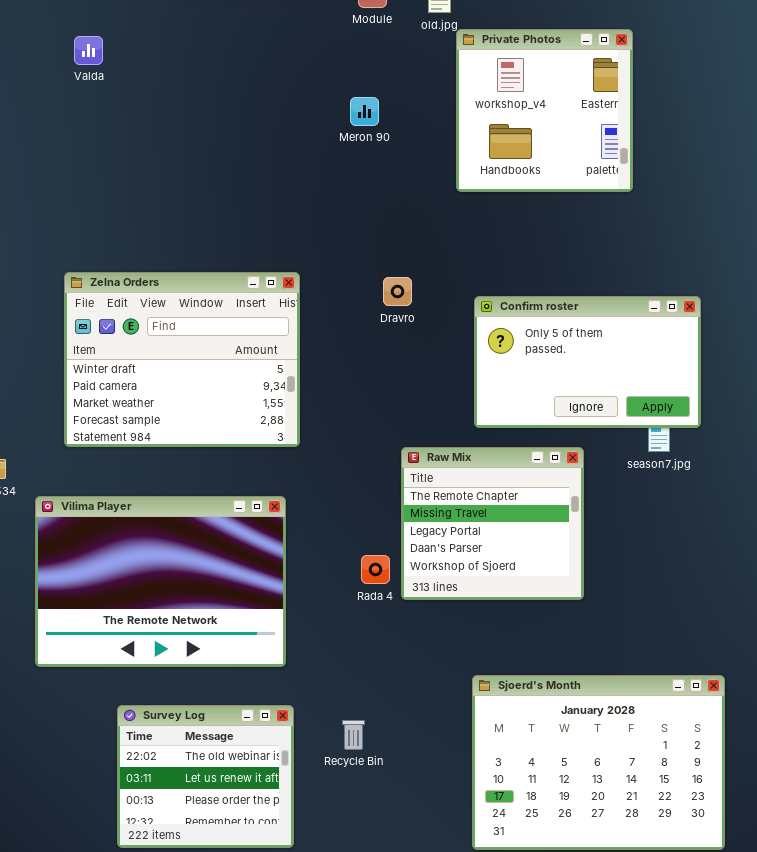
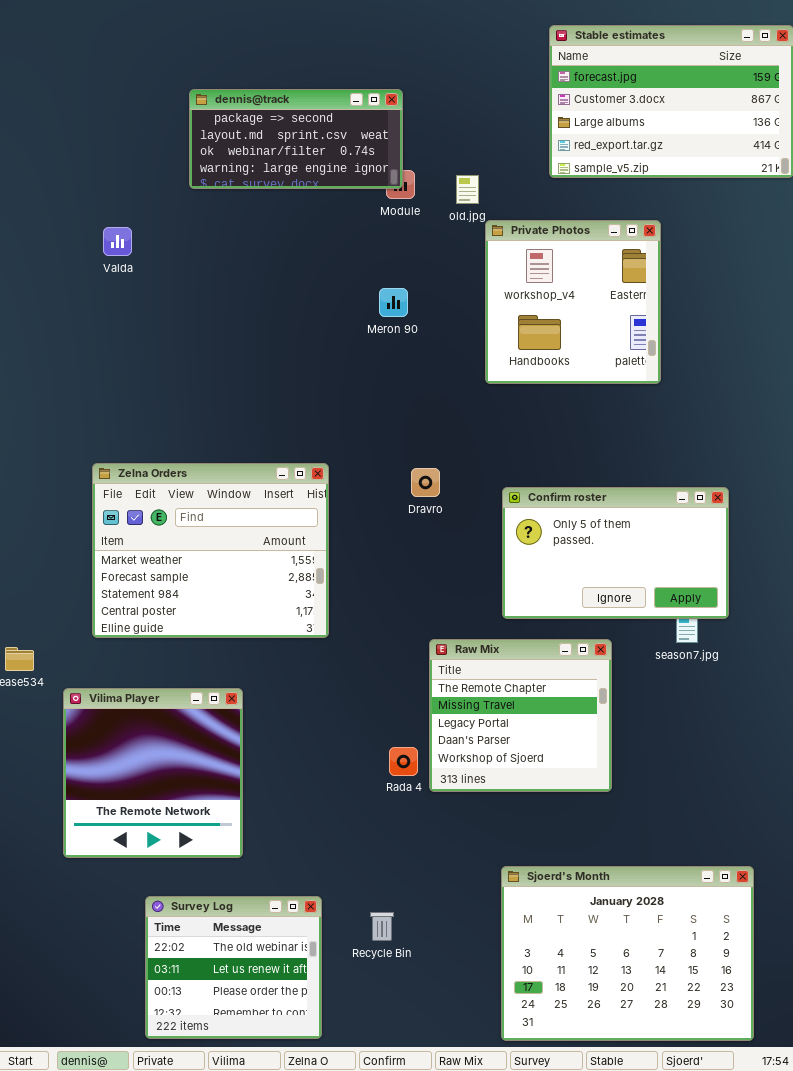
Zelna Orders: [64,272,300,447] -> [92,463,329,638], scrolled down 2 rows
Vilima Player: [35,496,286,667] -> [63,688,243,858], resized

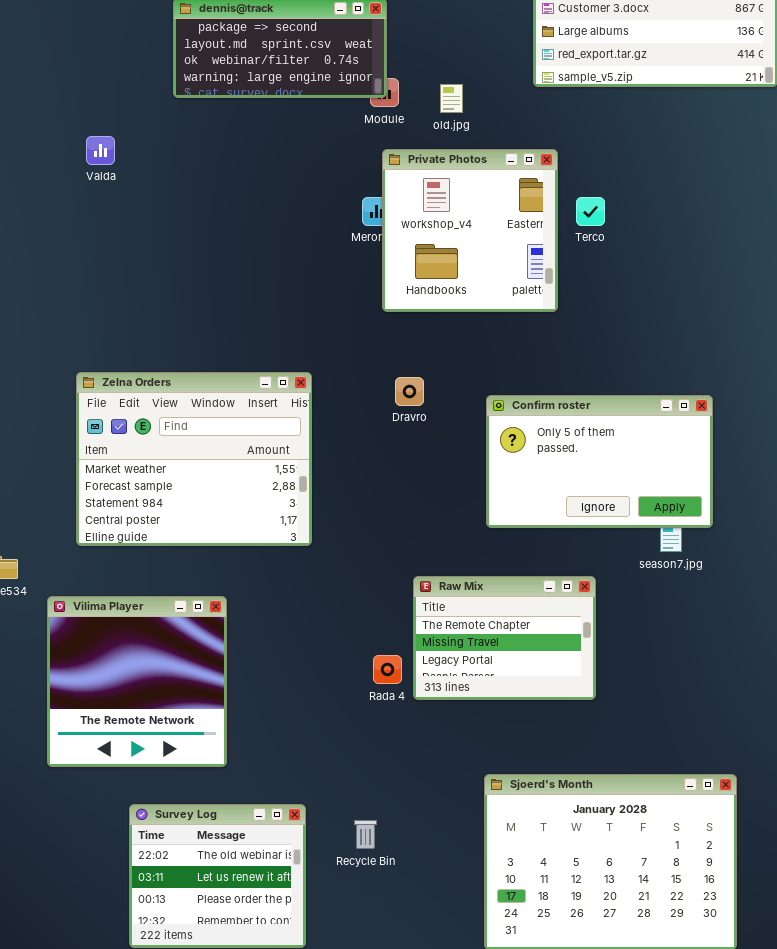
Private Photos: [485,220,661,384] -> [382,149,558,312], moved
Raw Mix: [429,639,612,792] -> [413,576,596,700], resized

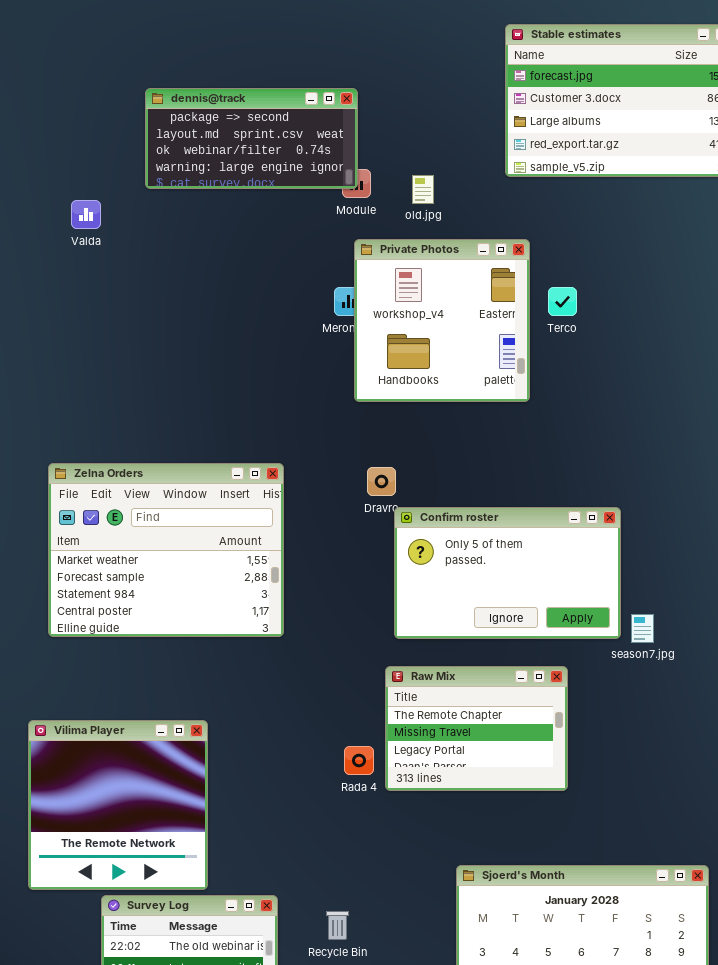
Valda: [86,136,115,165] -> [71,200,101,229], moved
Confirm roster: [486,395,713,528] -> [394,507,621,639], moved
Vilima Player: [47,596,227,767] -> [28,720,208,890], moved

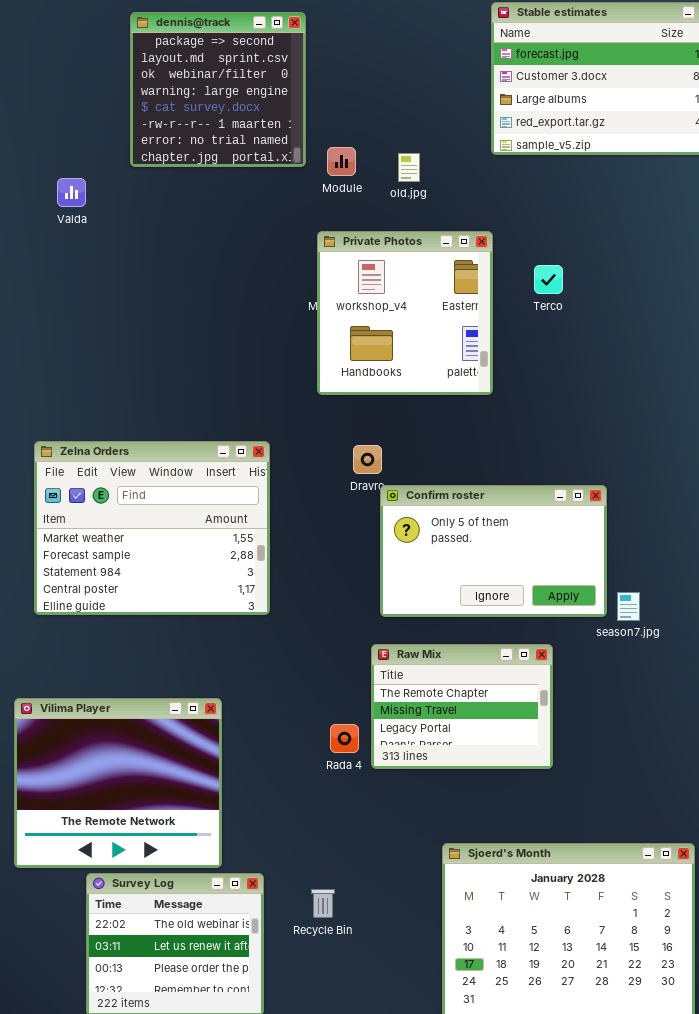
dennis@track: [145,88,358,189] -> [130,12,306,167], resized
Private Photos: [354,239,530,402] -> [317,231,493,395], moved
Vilima Player: [28,720,208,890] -> [14,698,222,868], resized

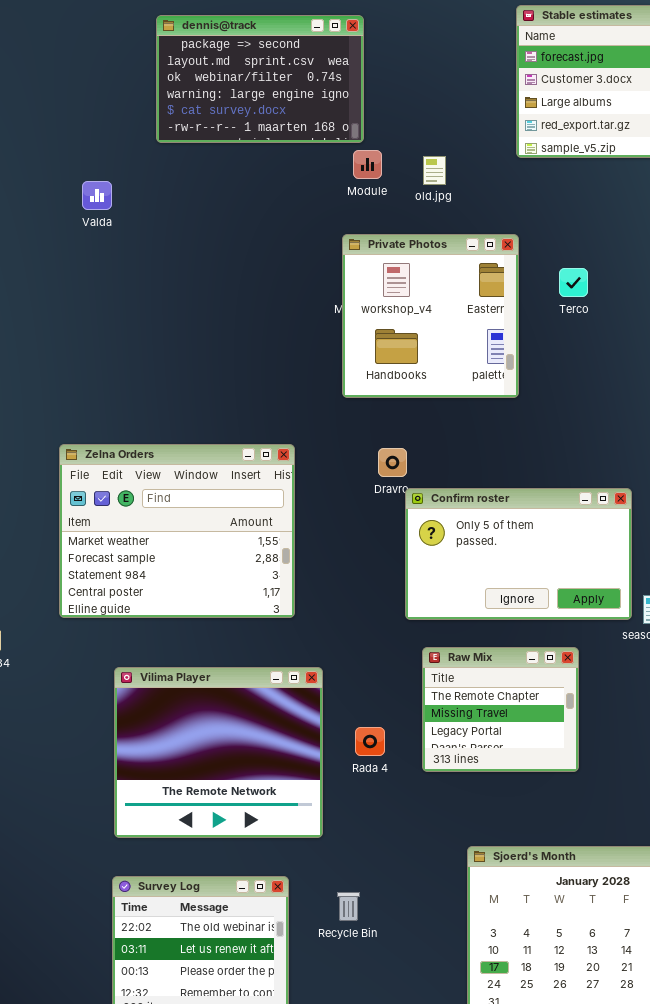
dennis@track: [130,12,306,167] -> [156,15,364,143], resized
Raw Mix: [371,644,553,769] -> [422,647,579,772], resized
Vilima Player: [14,698,222,868] -> [114,667,323,838], moved

